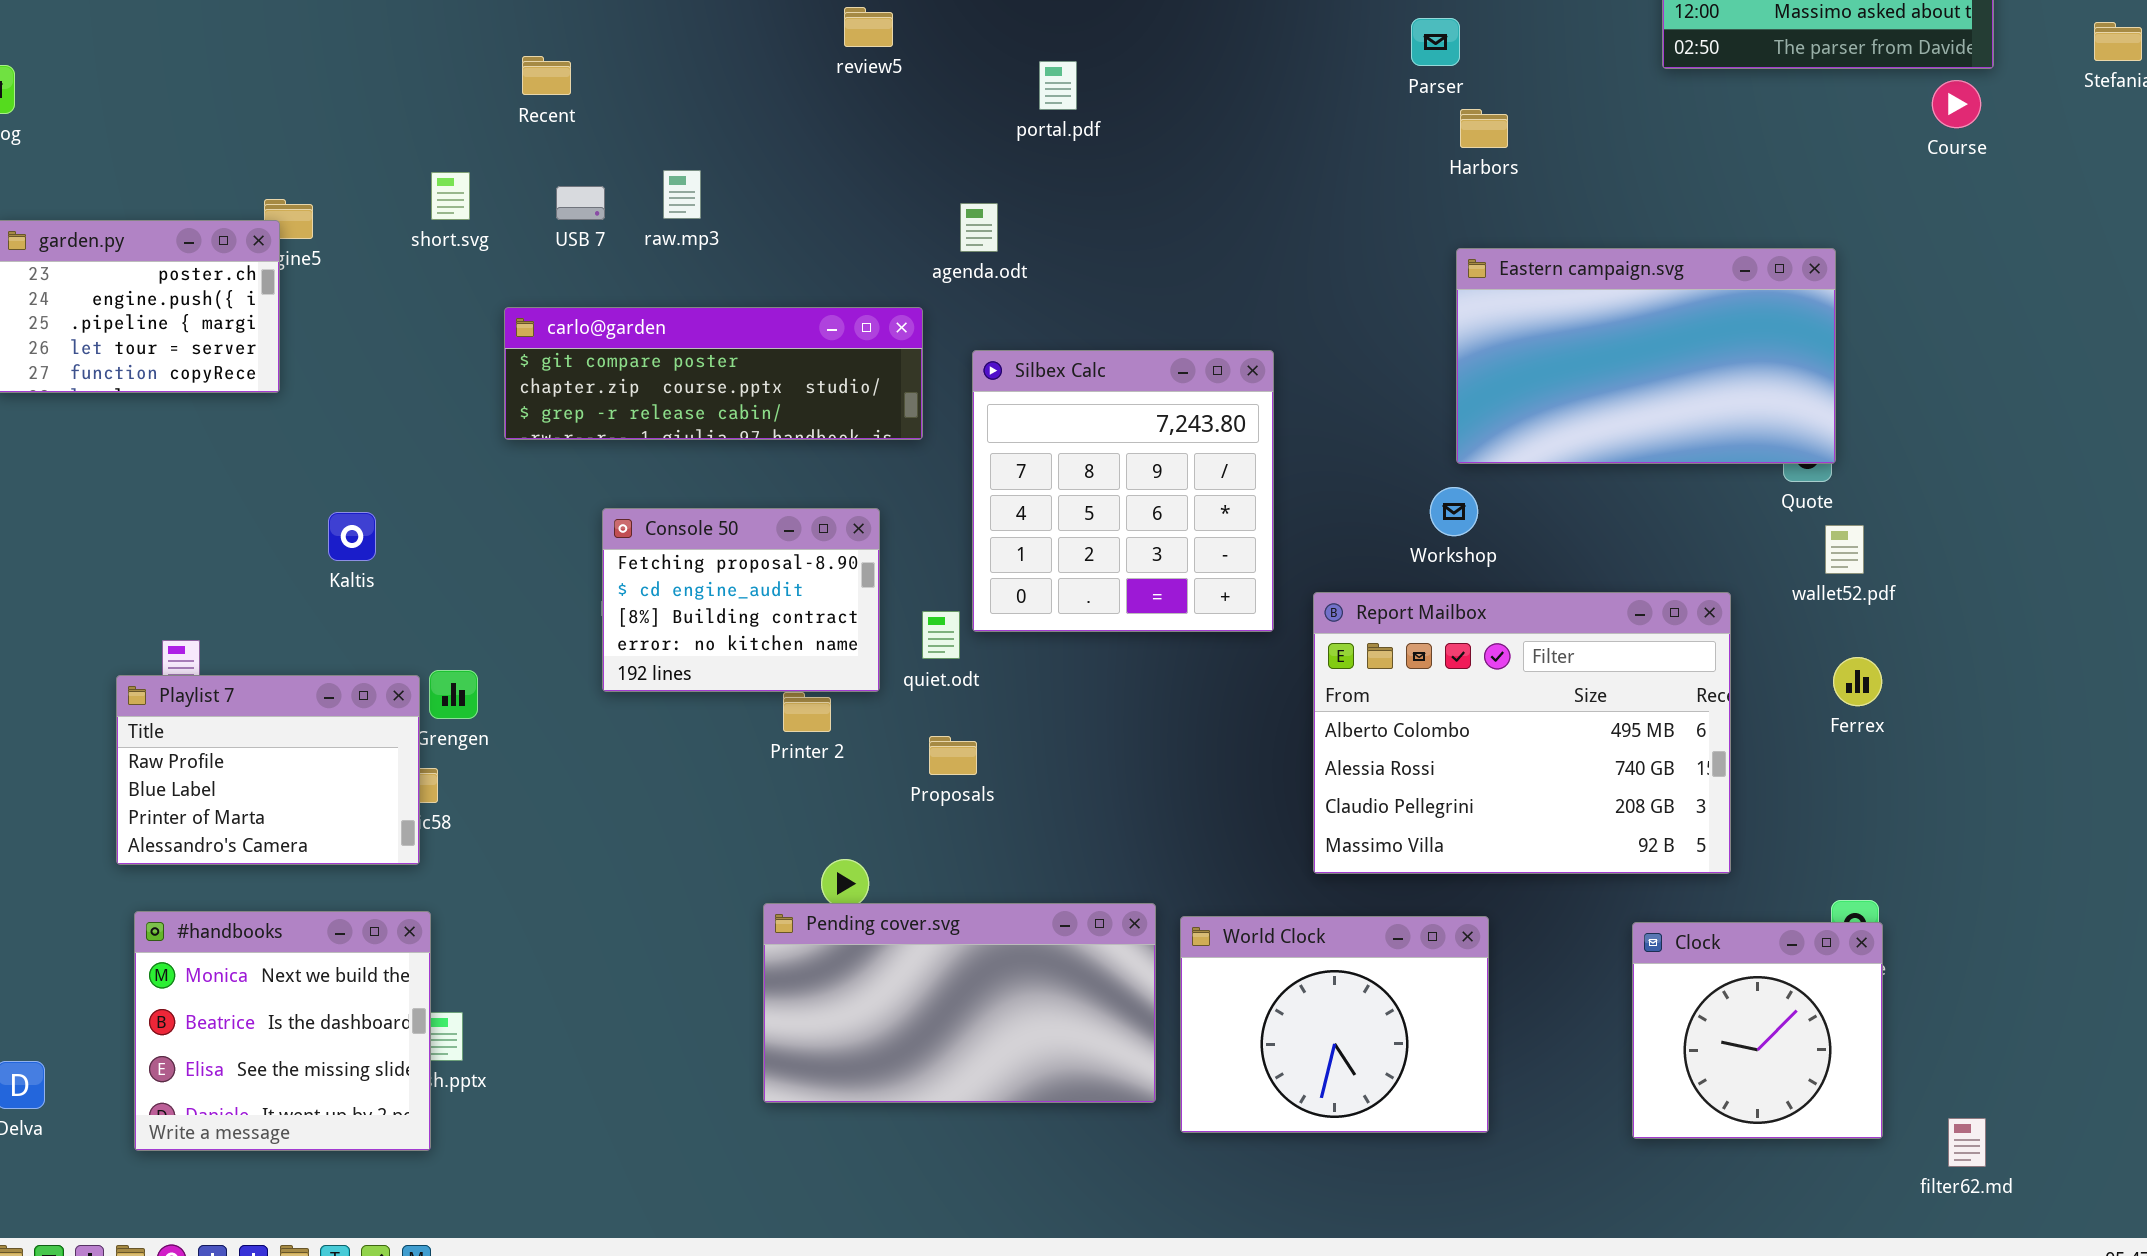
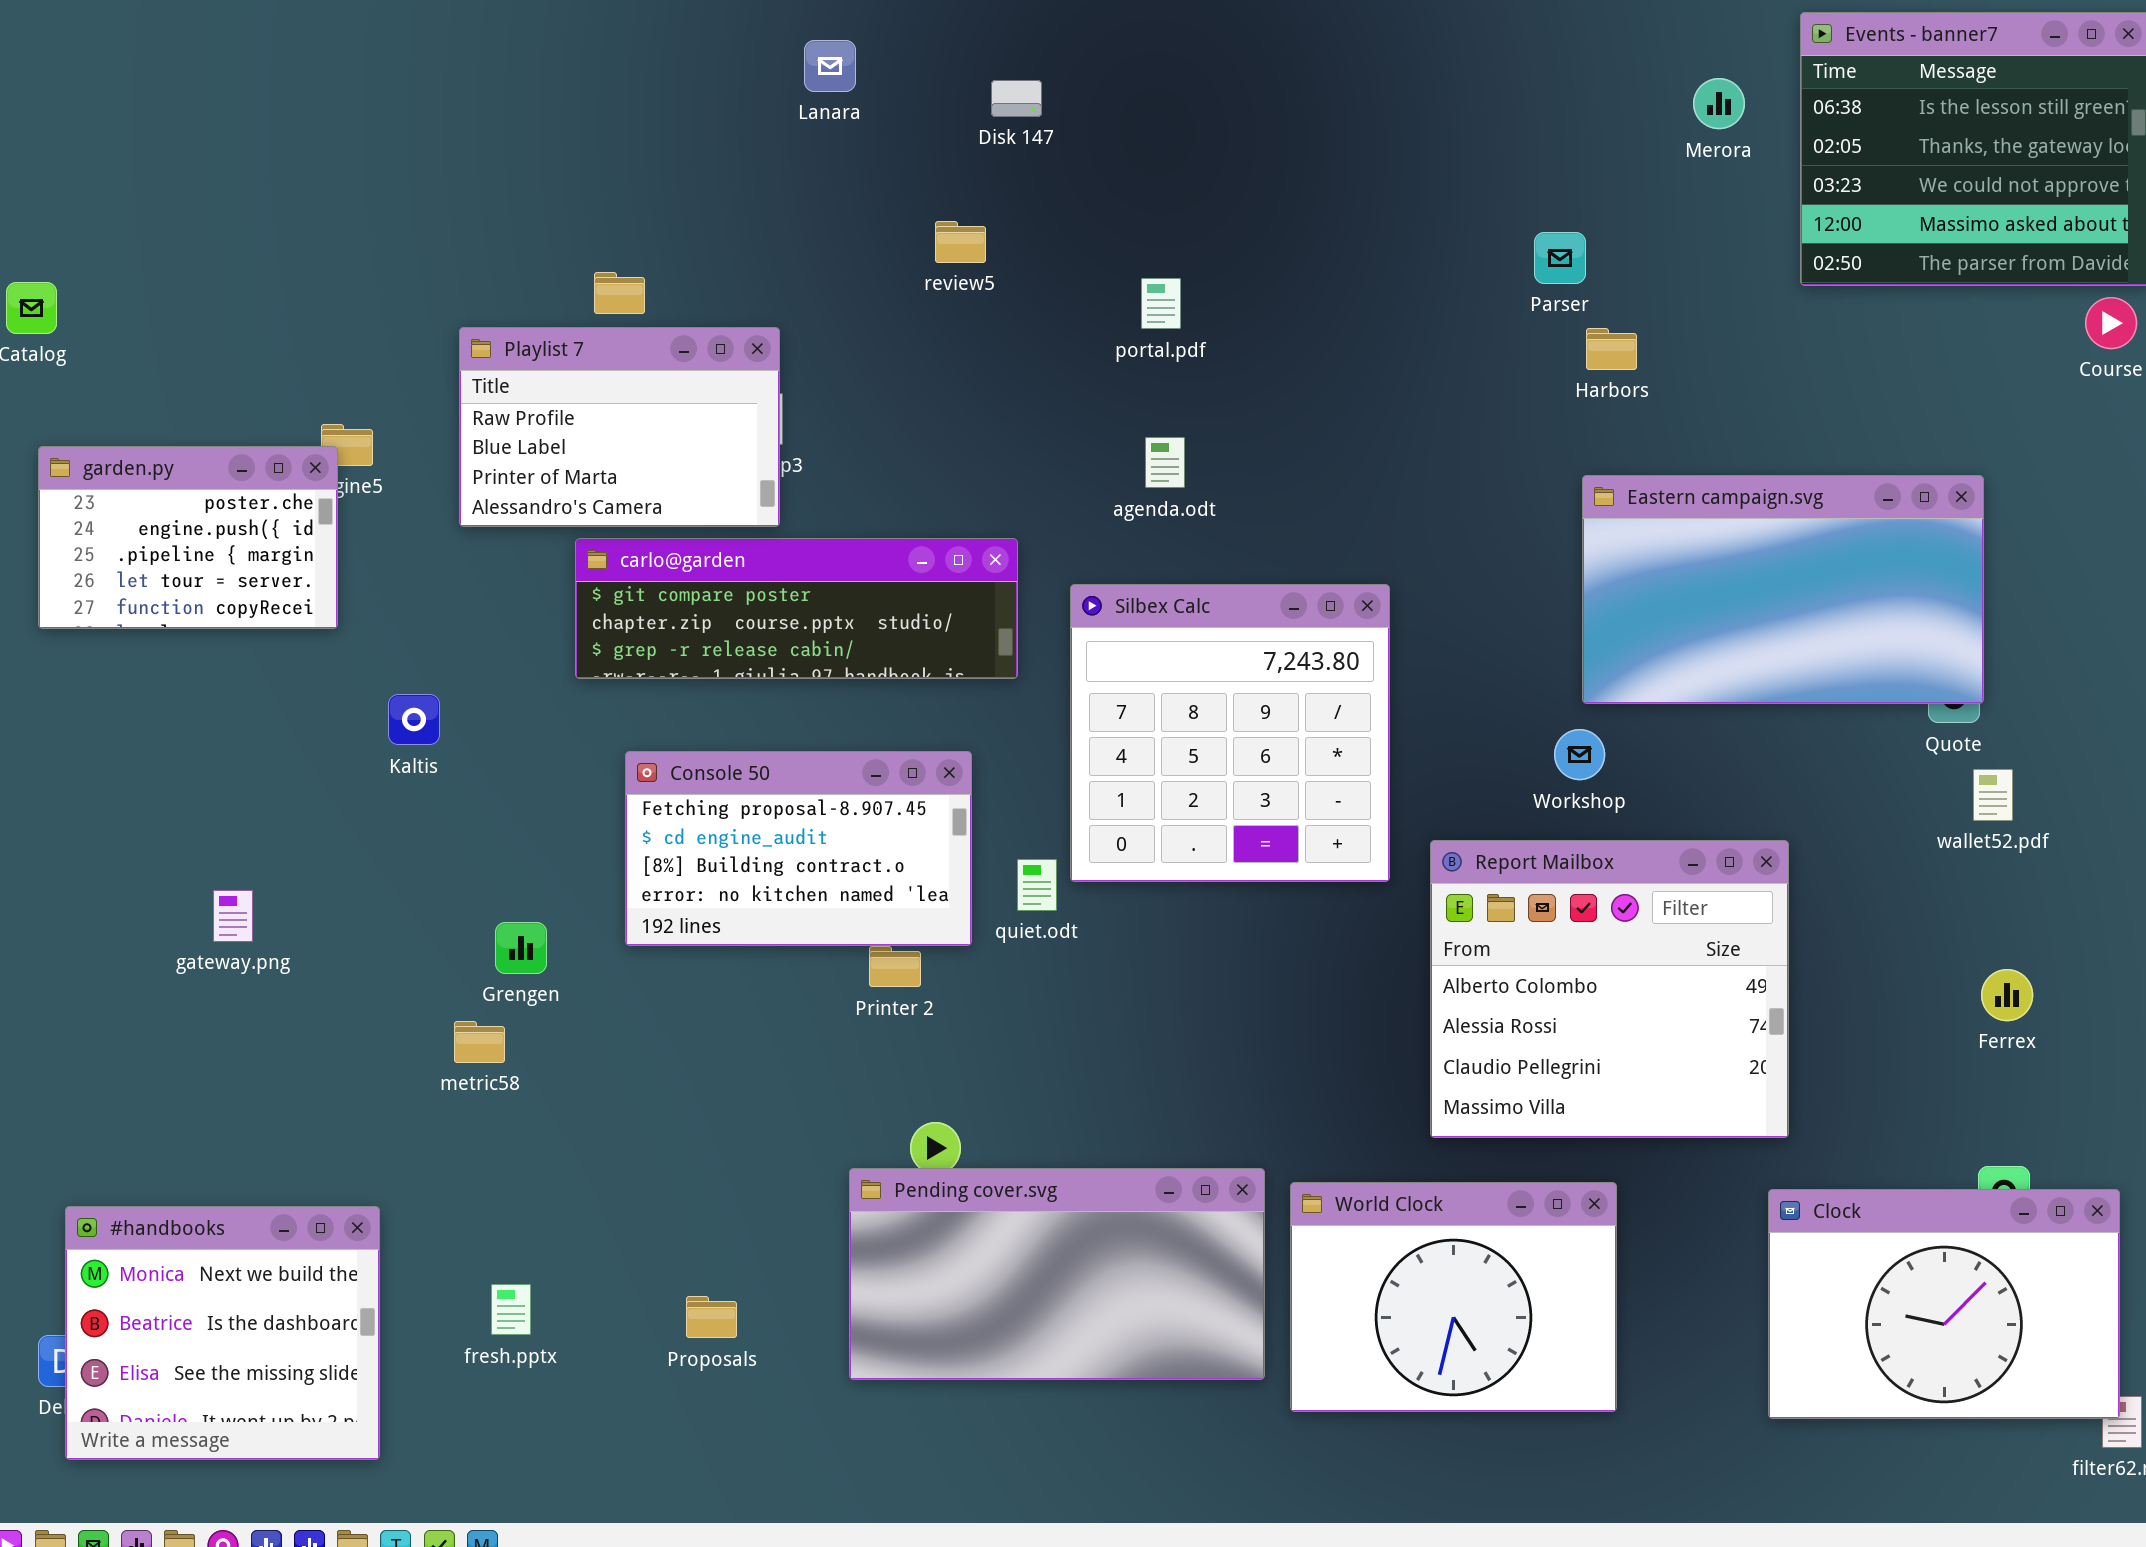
agenda.odt: [960,203,998,252] -> [1145,437,1185,488], moved
Console 50: [602,508,880,692] -> [625,751,972,946], resized
Kaltis: [328,512,376,561] -> [388,694,440,745], moved
Report Mailbox: [1313,592,1731,874] -> [1430,840,1789,1138], resized
Ferrex: [1833,657,1882,706] -> [1981,969,2033,1021], moved
Playlist 7: [116,675,420,865] -> [459,327,780,527], moved
Proposals: [929,736,977,775] -> [686,1296,737,1338], moved
#handbooks: [134,911,431,1151] -> [65,1206,380,1460], moved
Clock: [1632,922,1883,1139] -> [1768,1189,2120,1419], resized

